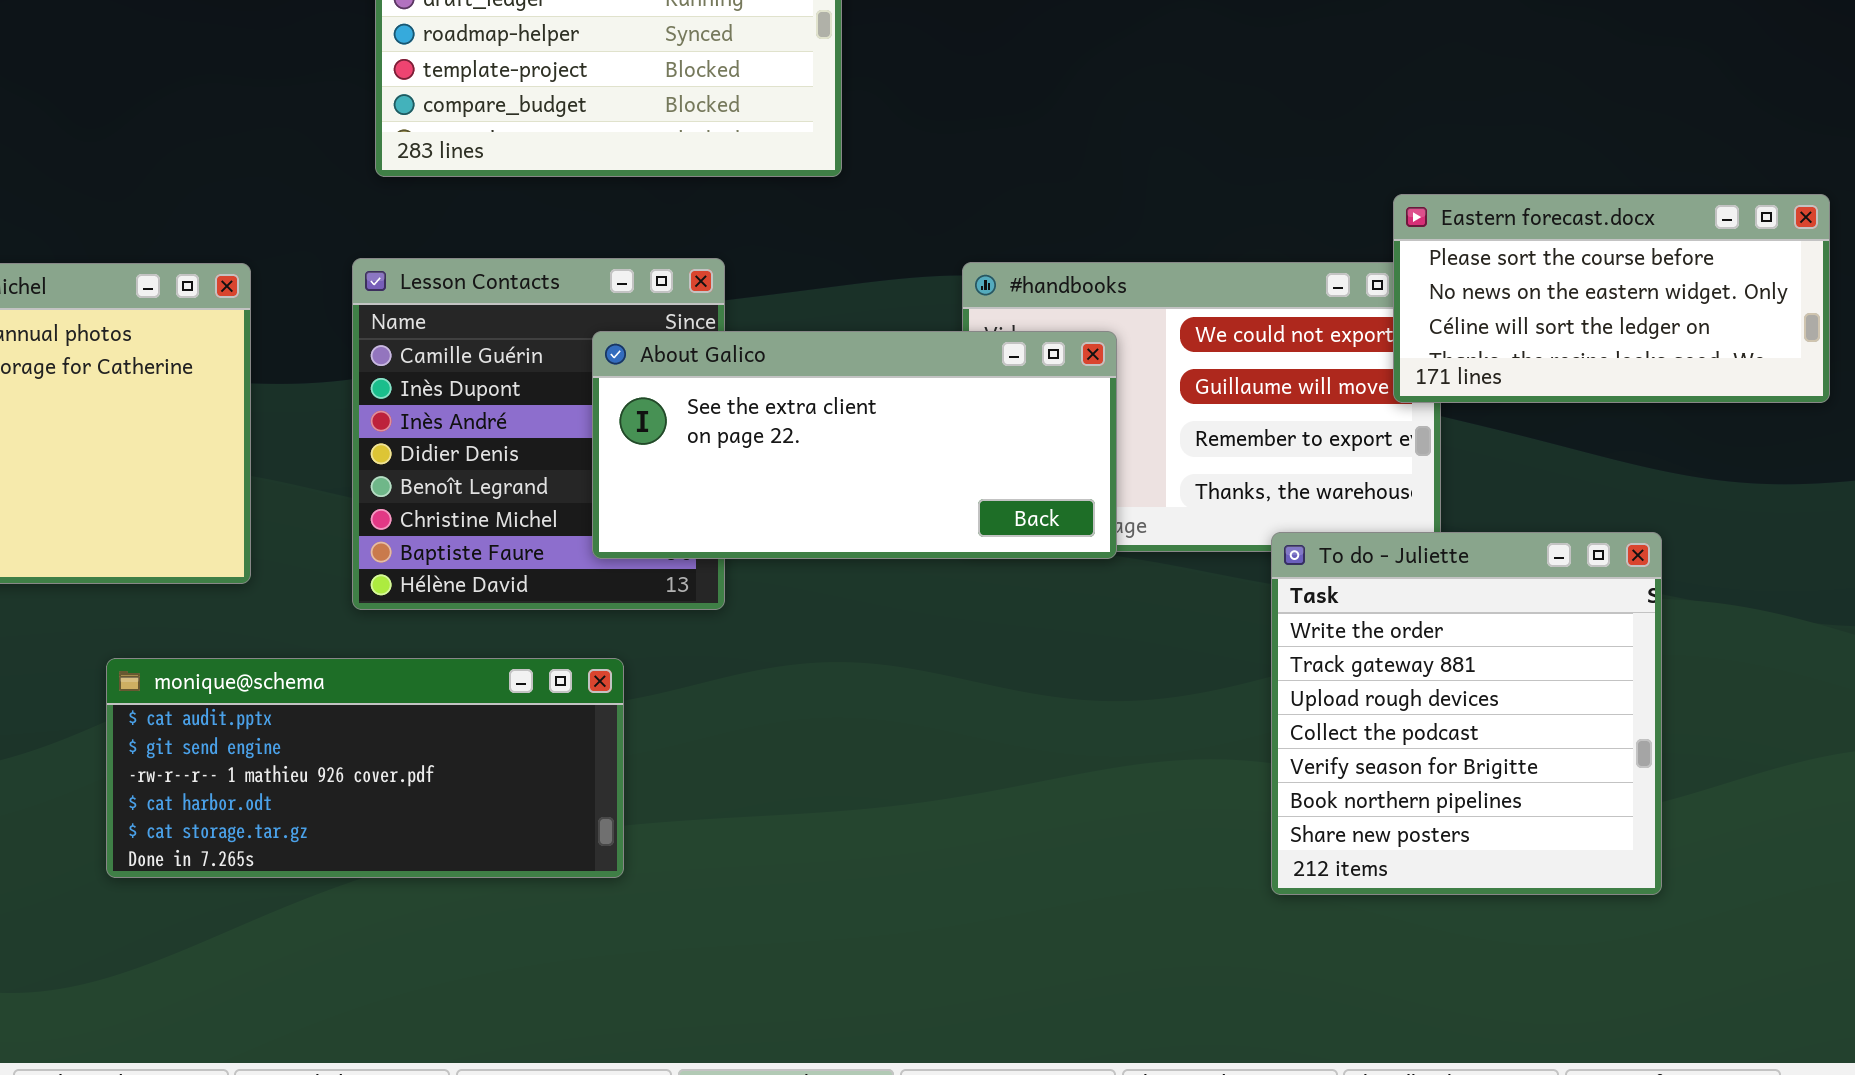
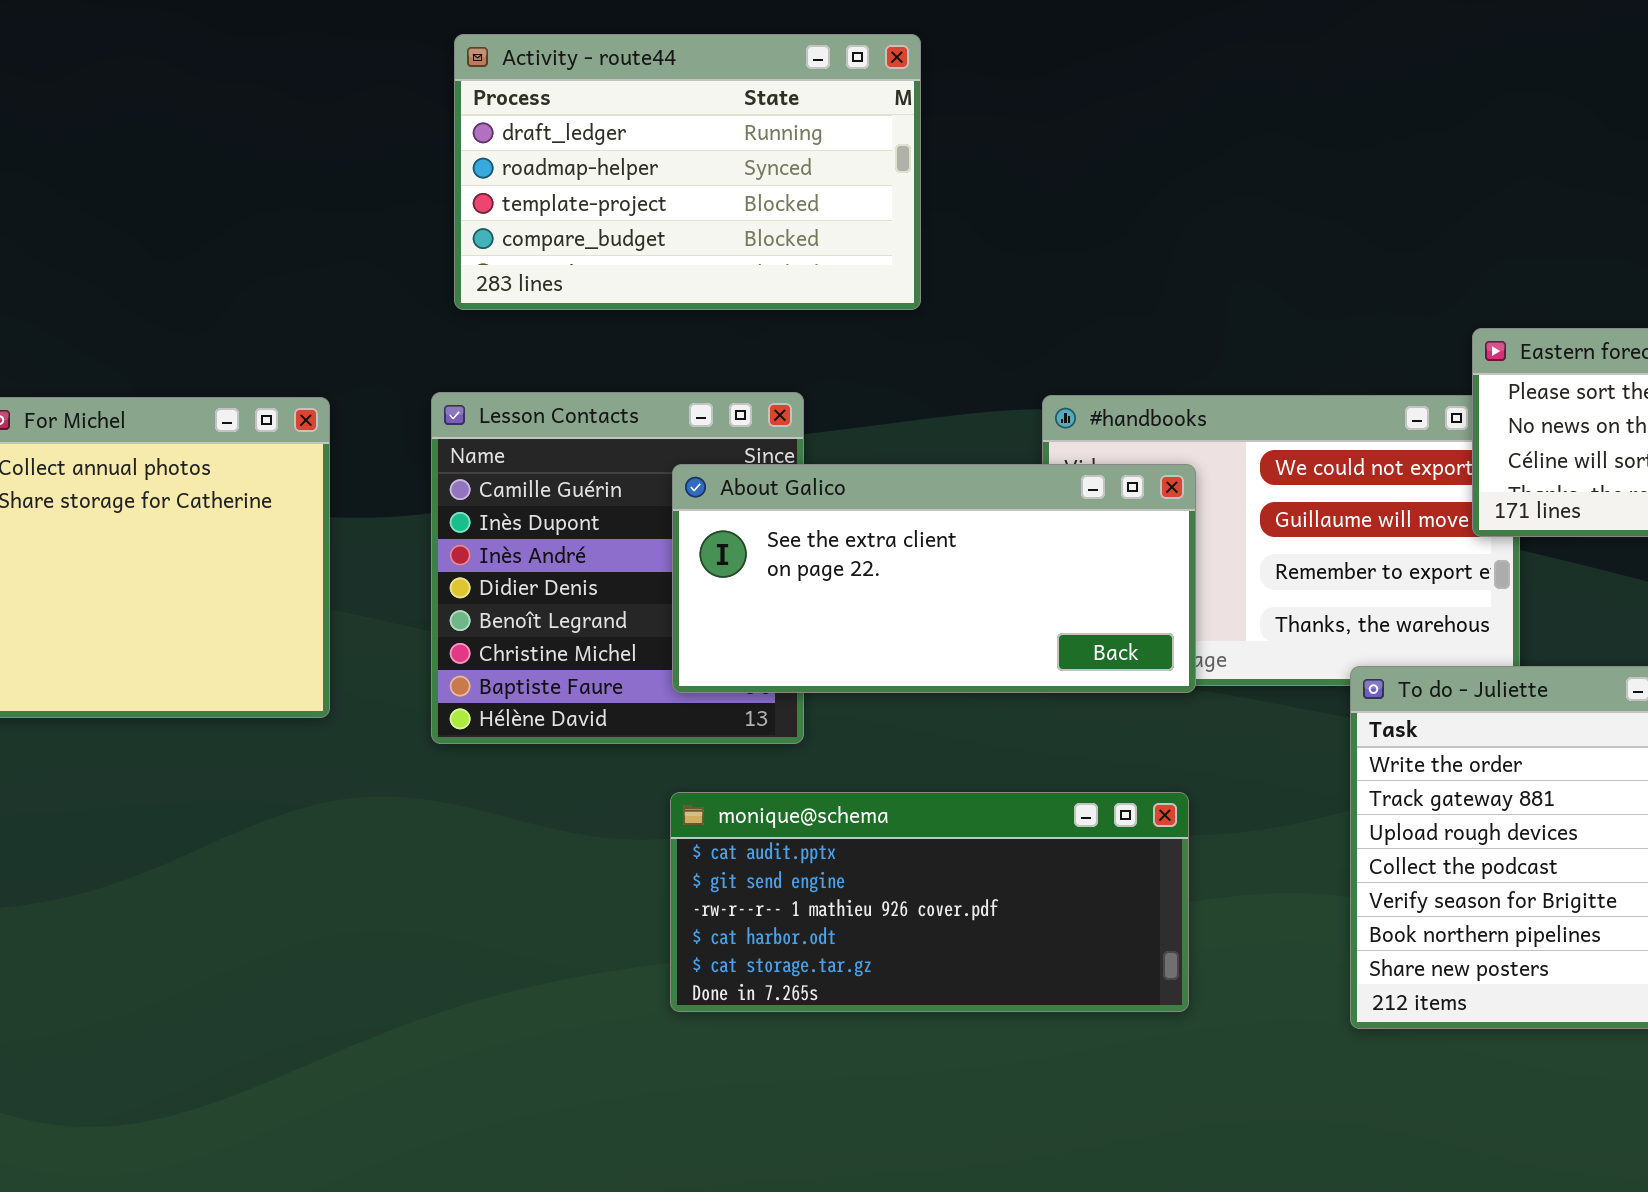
monique@schema: [106,658,624,878] -> [670,792,1189,1012], moved

